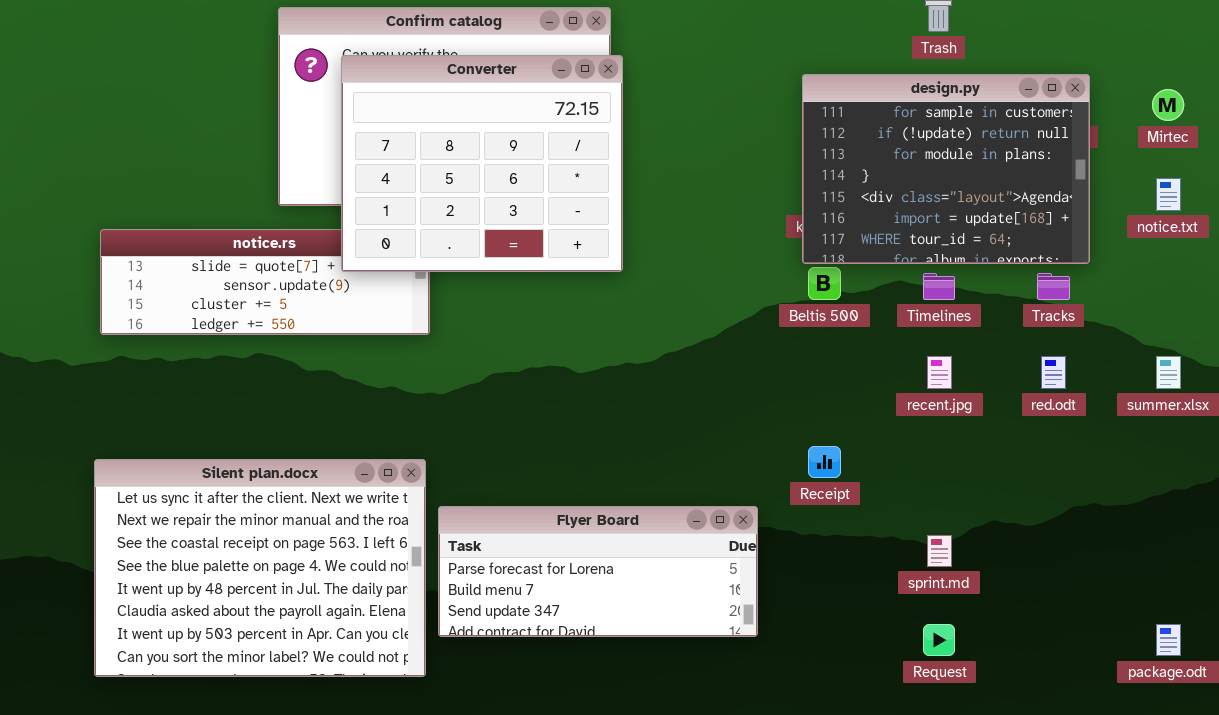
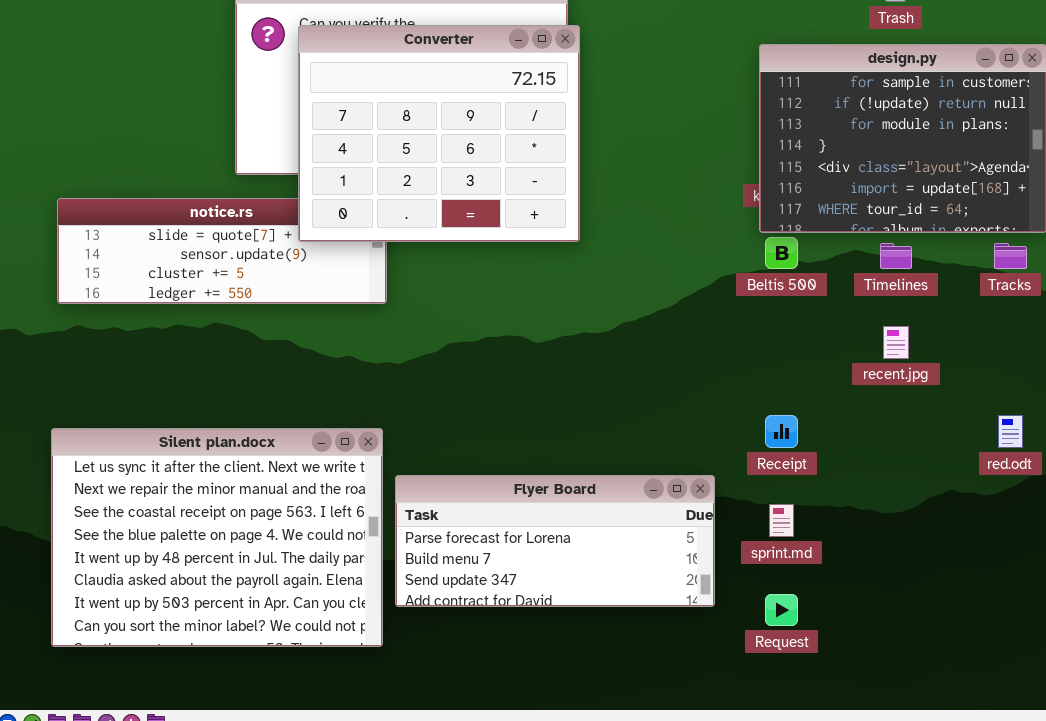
red.odt: [1041,356,1066,389] -> [998,415,1023,448], moved
sprint.md: [927,535,952,567] -> [769,504,794,537], moved
Request: [923,624,955,656] -> [765,594,798,626], moved

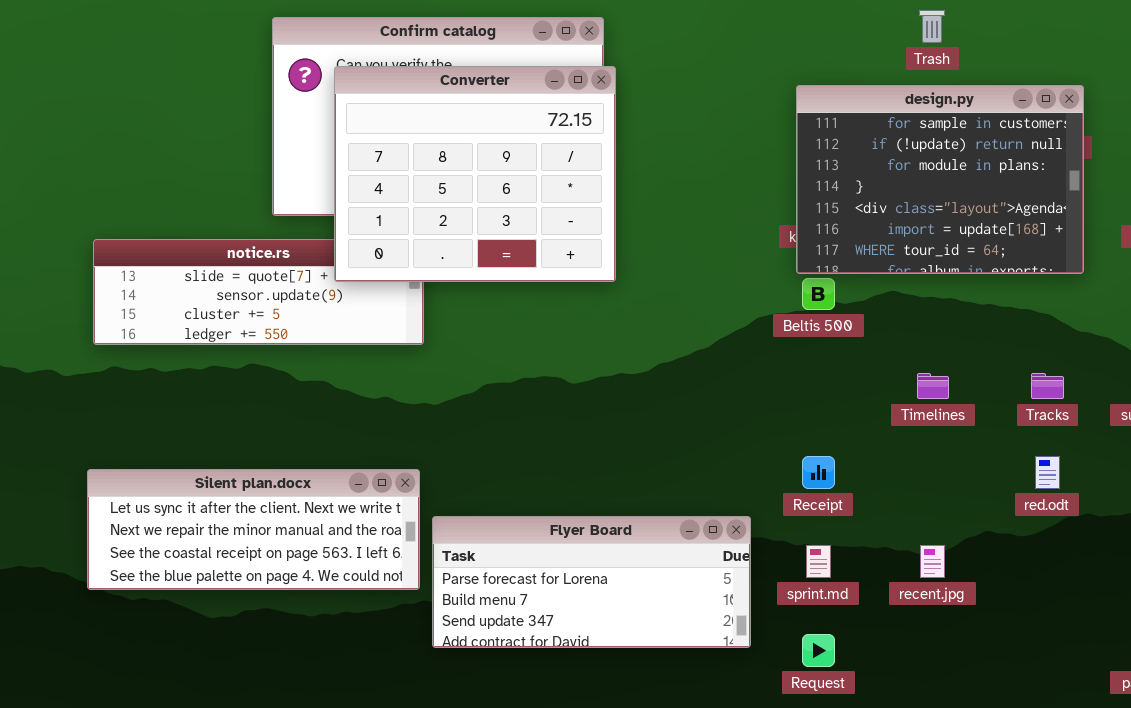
Timelines: [880,243,912,269] -> [917,373,949,399], moved
Tracks: [994,243,1027,269] -> [1031,373,1064,399], moved
recent.jpg: [883,326,909,359] -> [920,545,945,578], moved
Silent plan.docx: [51,428,383,647] -> [87,469,420,590], resized

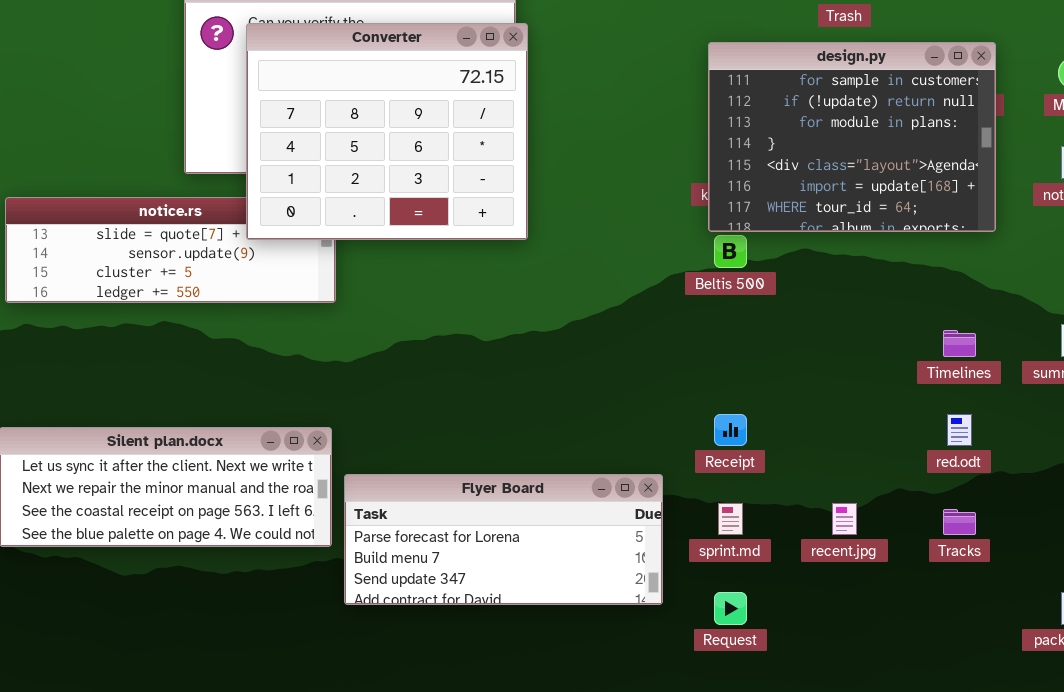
Timelines: [917,373,949,399] -> [943,330,976,357], moved
Tracks: [1031,373,1064,399] -> [943,509,976,535], moved

